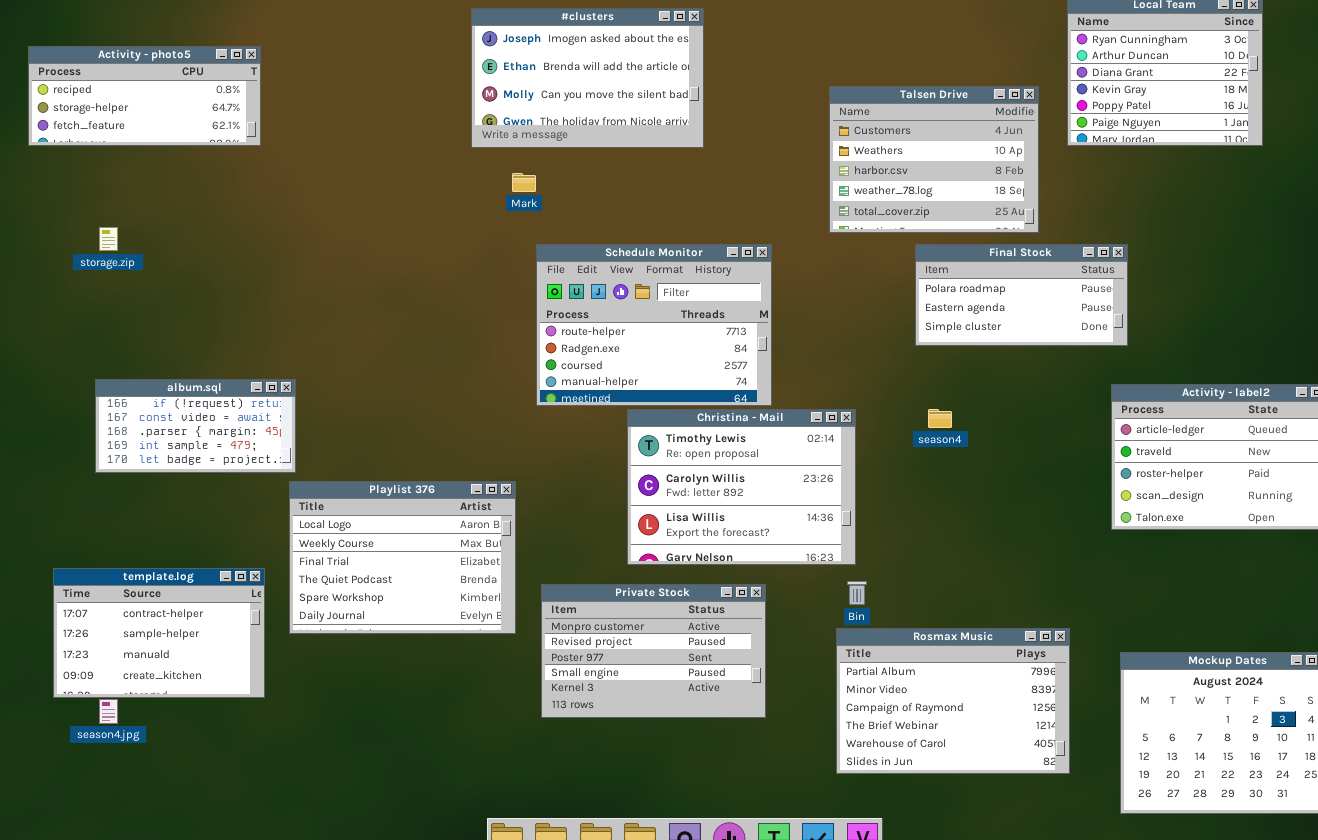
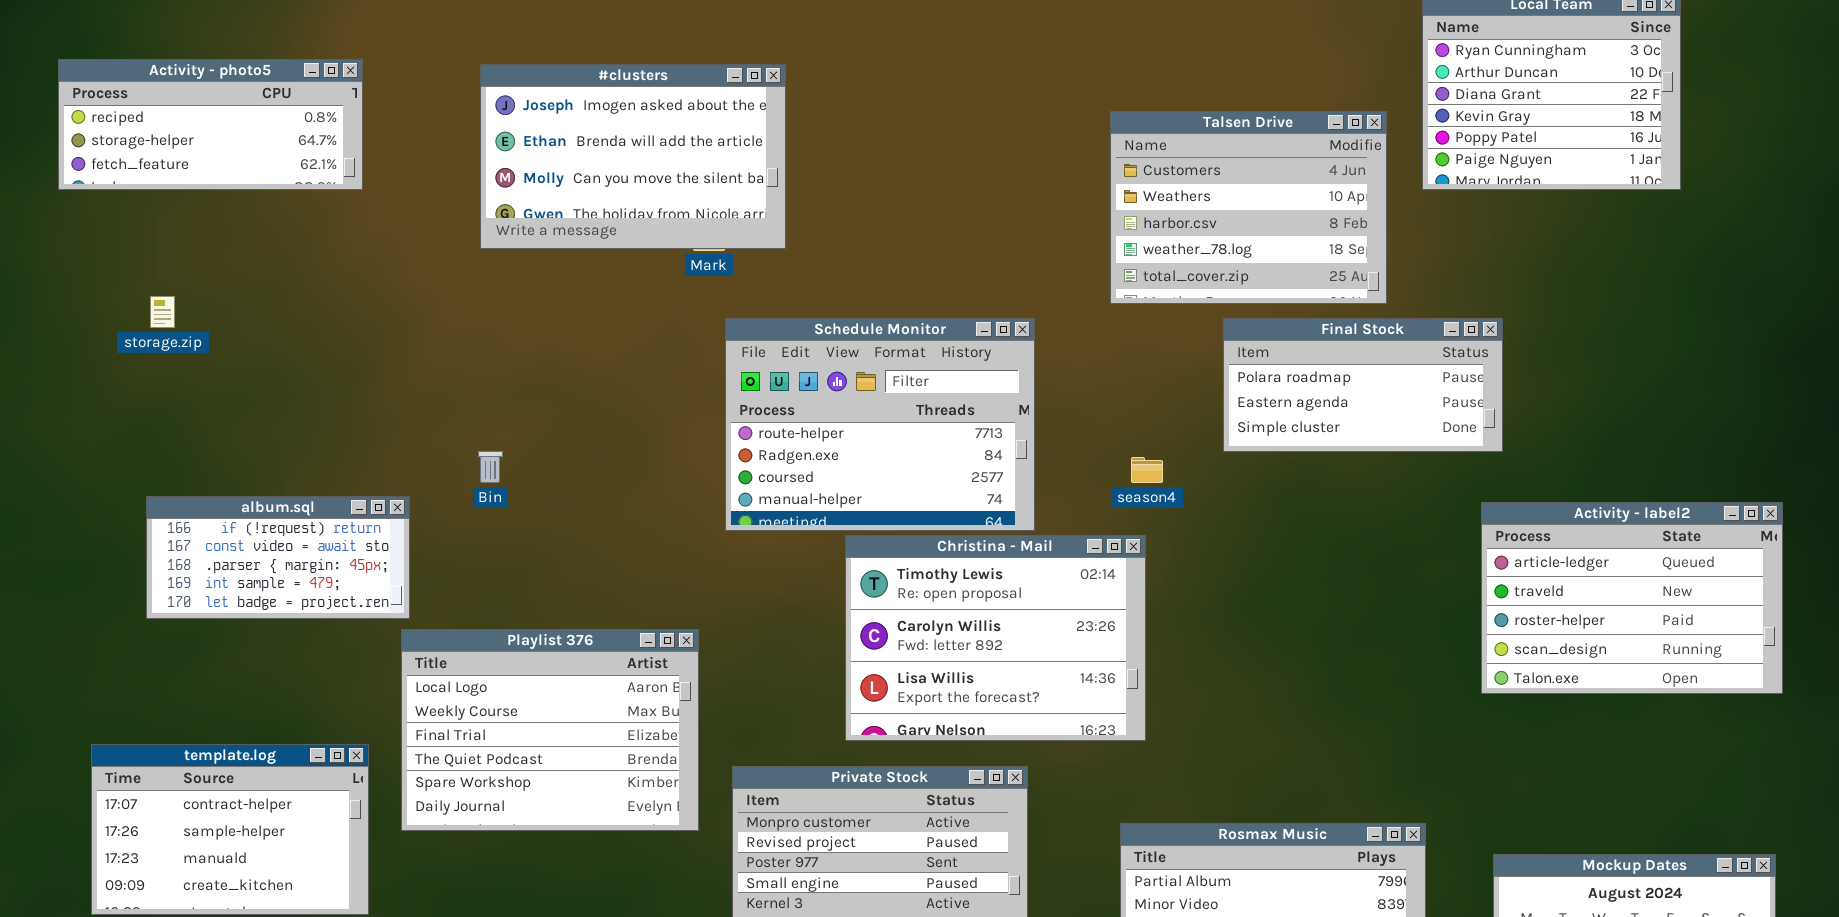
#clusters: [471,8,704,148] -> [480,64,786,249], moved
season4: [928,409,952,428] -> [1131,457,1163,483], moved
Bin: [847,581,867,605] -> [478,451,503,483], moved

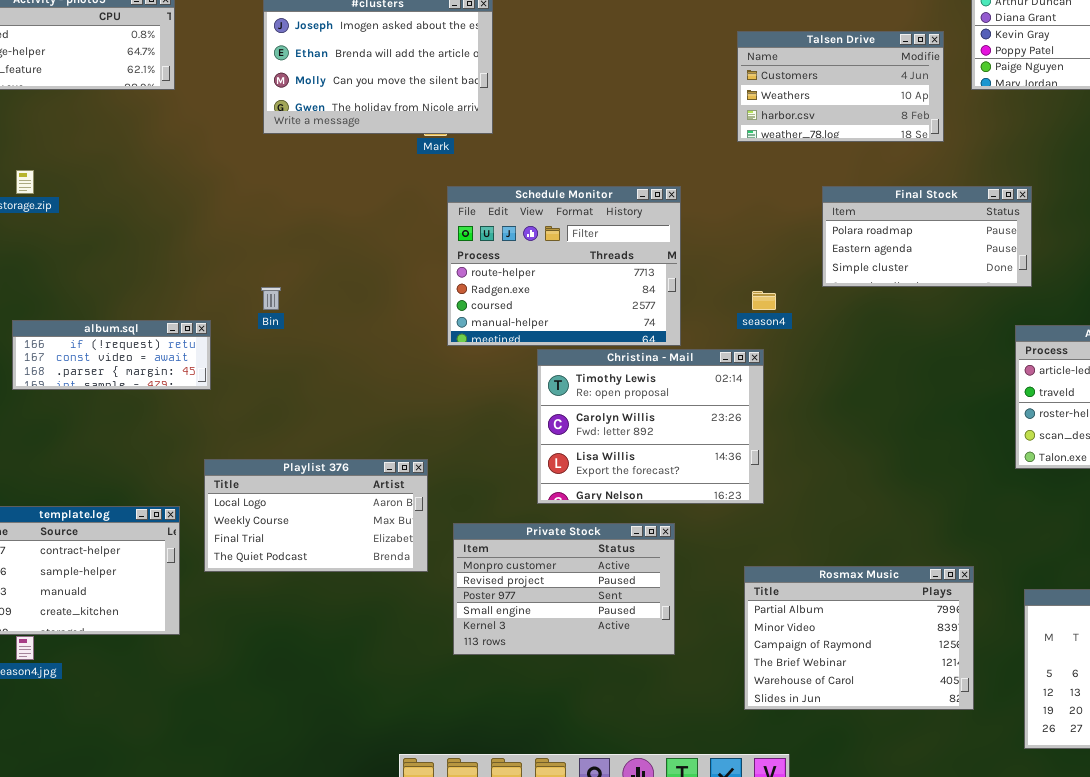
Talsen Drive: [1110,111,1387,304] -> [737,31,944,142], resized
album.sql: [146,496,410,619] -> [12,320,211,390], resized
Playlist 376: [401,629,699,831] -> [204,459,428,572], resized

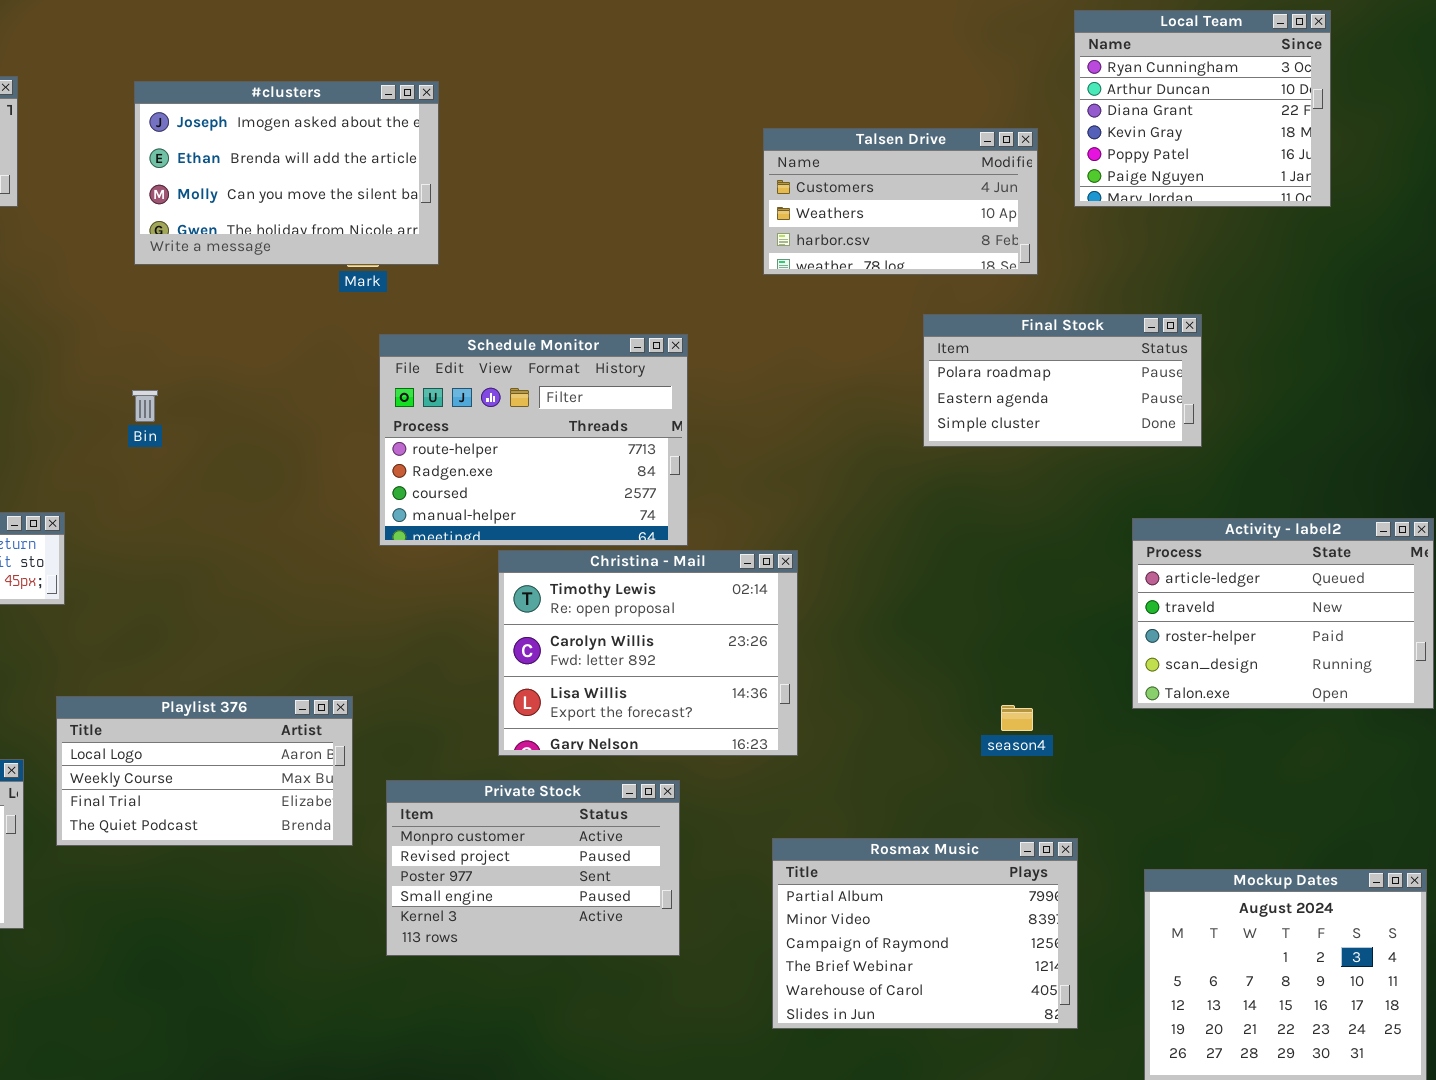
Final Stock: [822,186,1032,287] -> [923,314,1202,447], moved
Bin: [261,287,281,310] -> [132,390,158,422], moved
season4: [752,291,776,310] -> [1001,705,1033,731], moved

